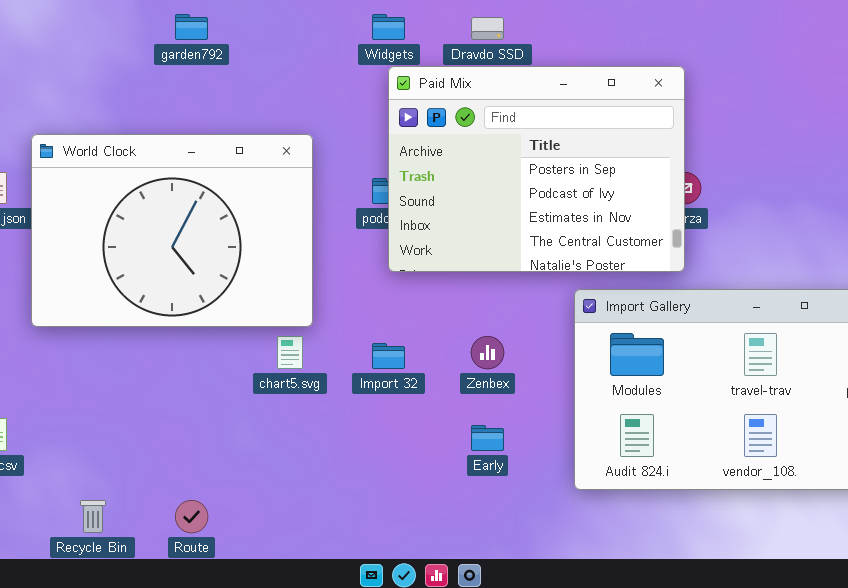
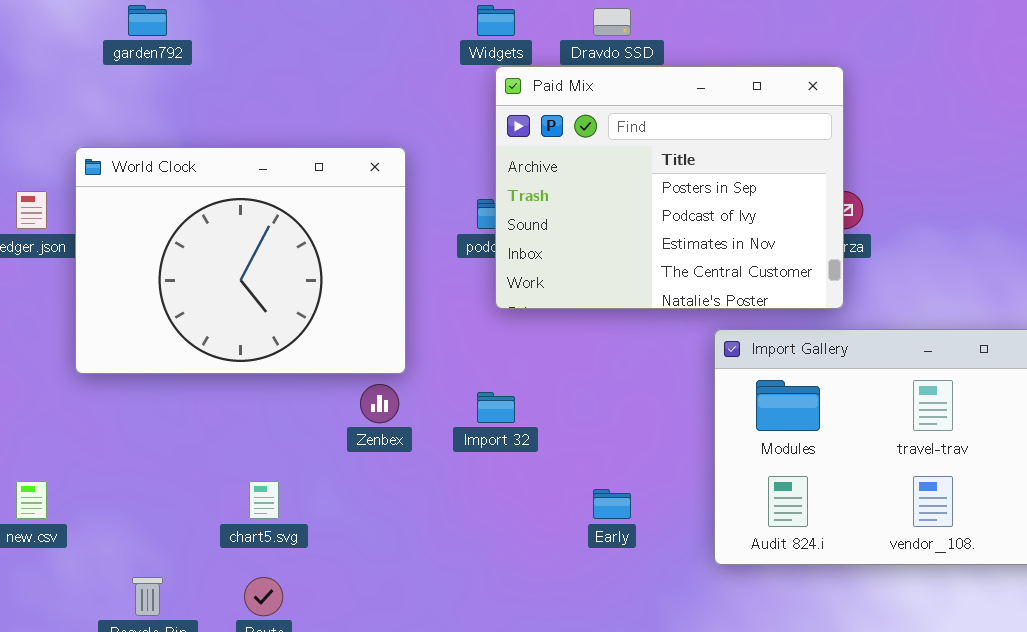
garden792: [175,14,208,40] -> [128,5,167,36], moved
chart5.svg: [277,336,303,369] -> [249,481,279,519], moved
Zenbex: [471,336,504,369] -> [360,384,399,423], moved

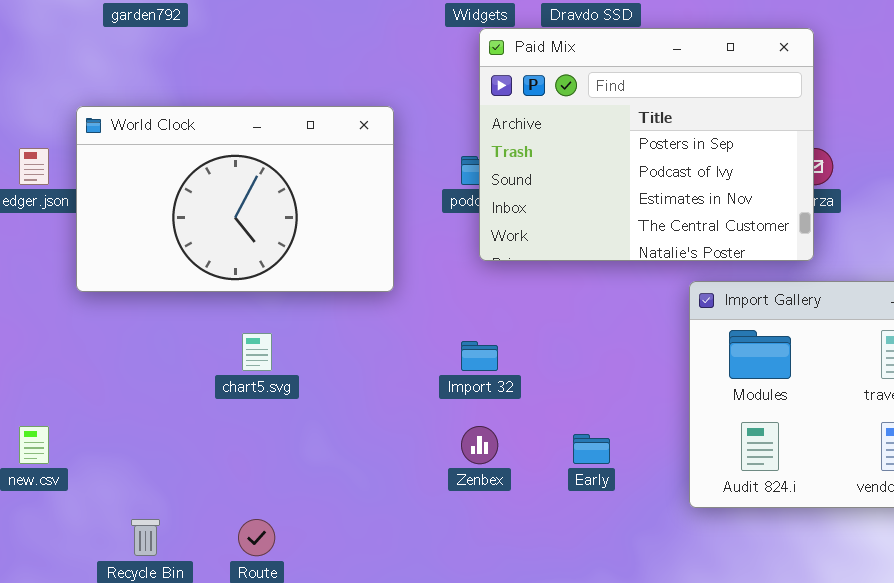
World Clock: [75,147,406,374] -> [76,106,394,292], resized
Zenbex: [360,384,399,423] -> [461,426,498,464], moved
chart5.svg: [249,481,279,519] -> [242,333,272,371], moved

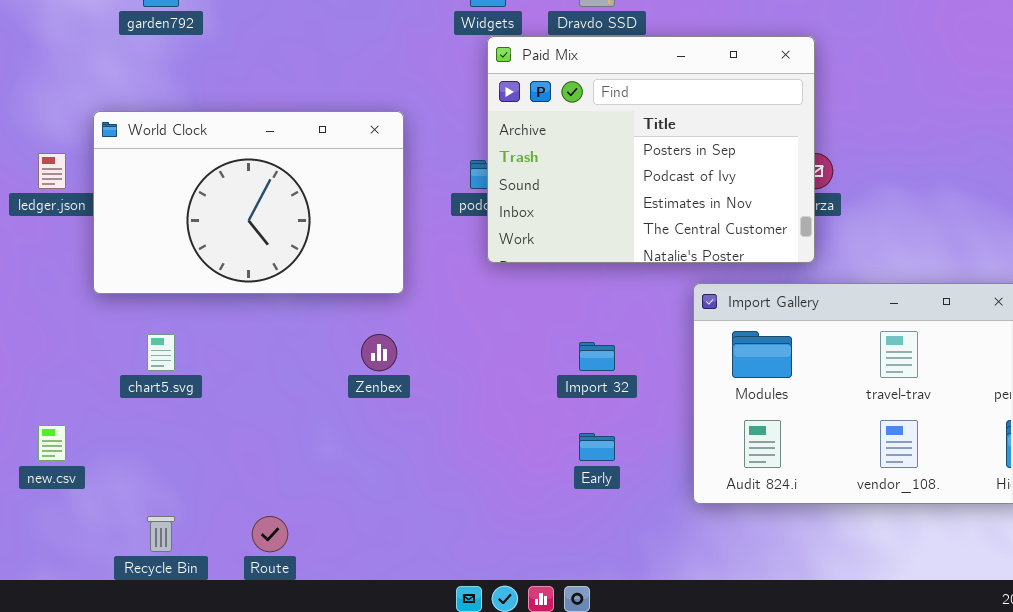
chart5.svg: [242,333,272,371] -> [147,334,175,371], moved
Import 32: [461,341,498,371] -> [579,342,615,371], moved
Zenbex: [461,426,498,464] -> [361,334,397,371], moved

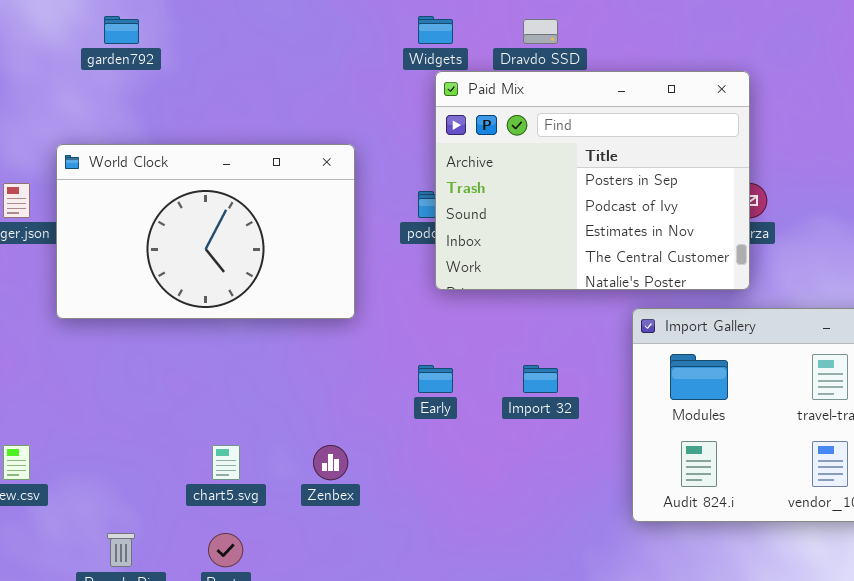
chart5.svg: [147,334,175,371] -> [212,445,240,480], moved
Zenbex: [361,334,397,371] -> [313,445,348,480], moved
Early: [579,433,615,461] -> [418,365,453,393], moved

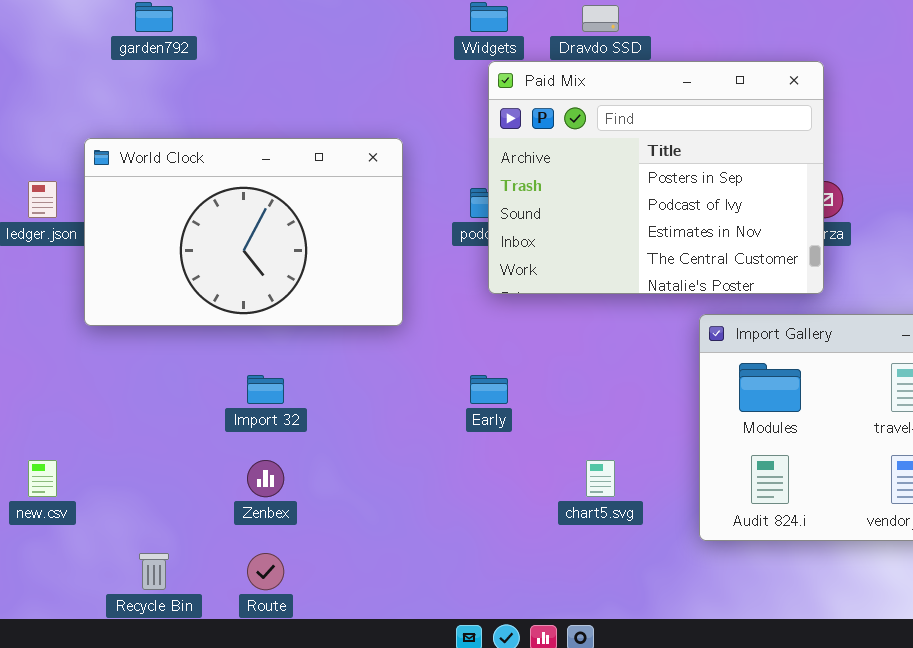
Import 32: [523,365,558,393] -> [247,375,284,404], moved
chart5.svg: [212,445,240,480] -> [586,460,615,497], moved
Zenbex: [313,445,348,480] -> [247,460,284,497], moved

